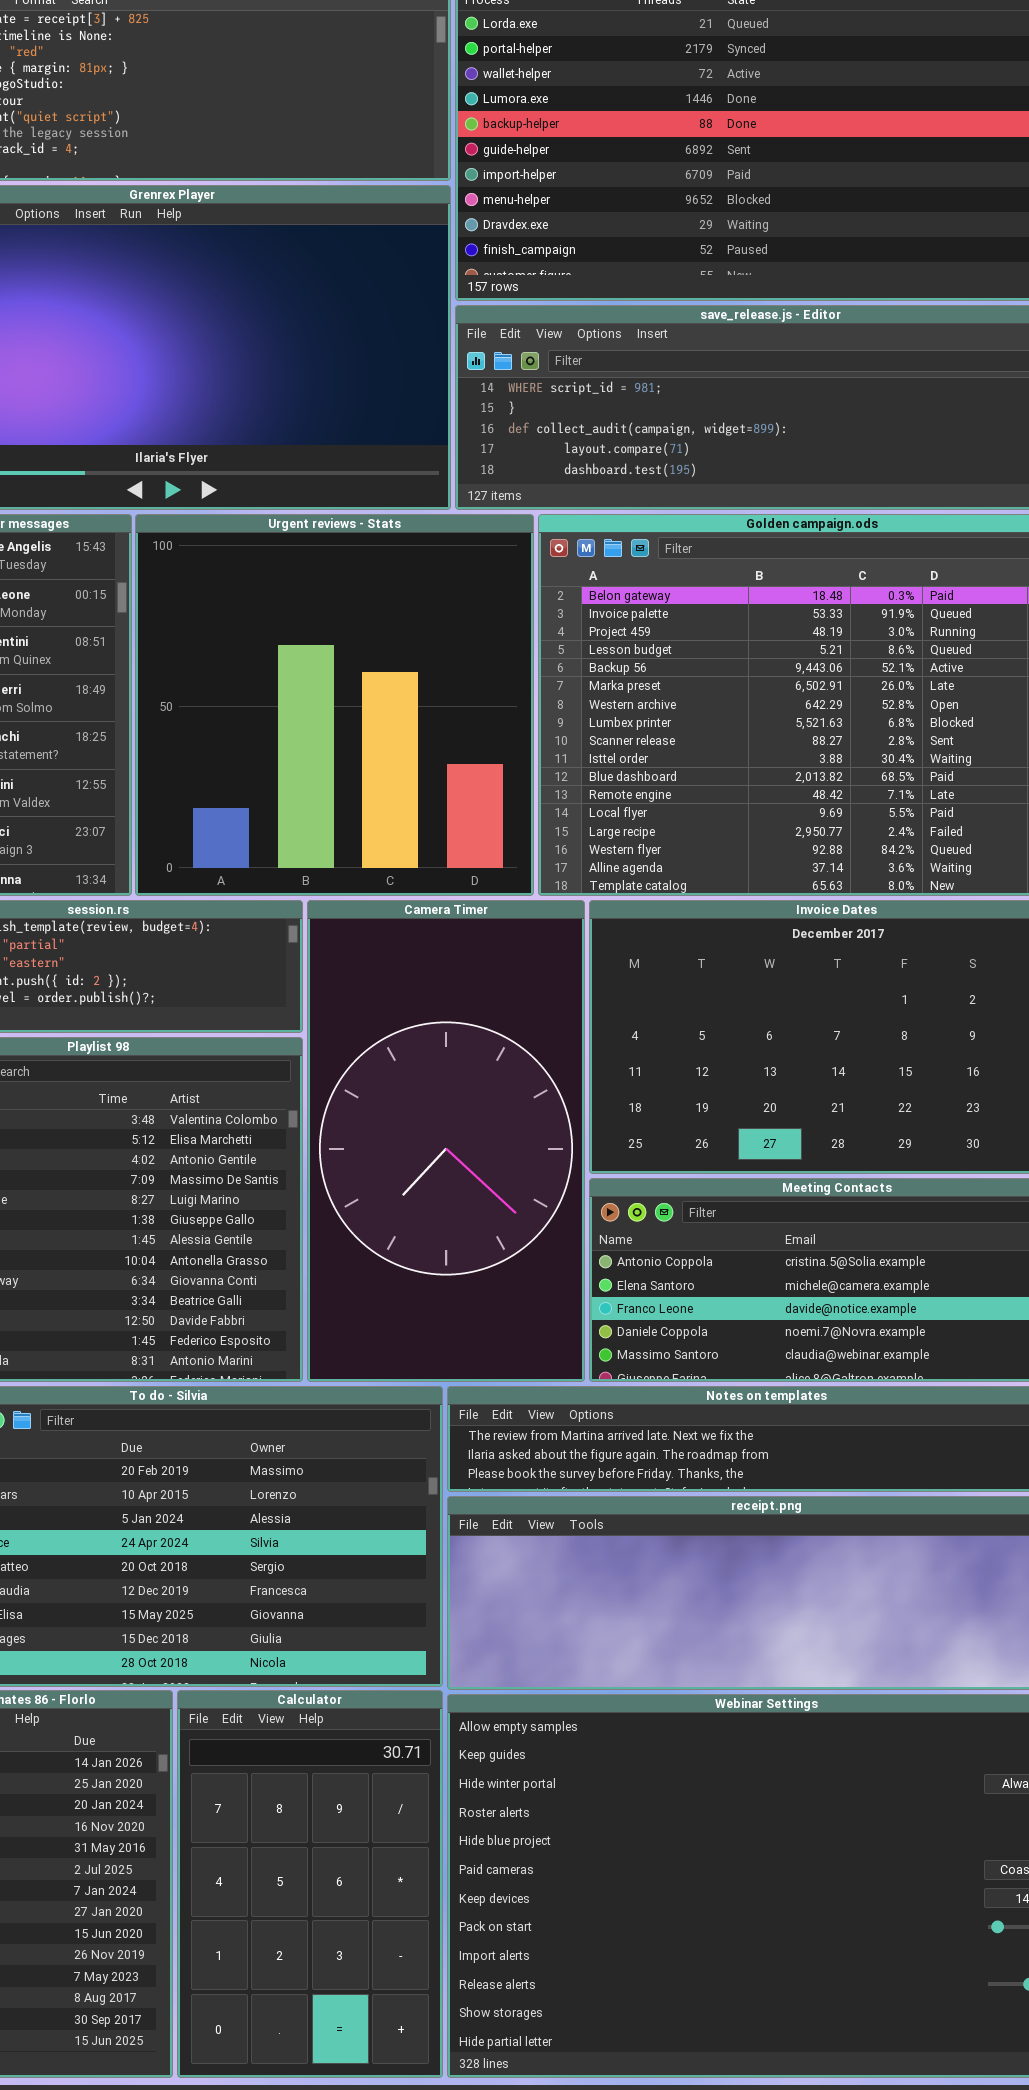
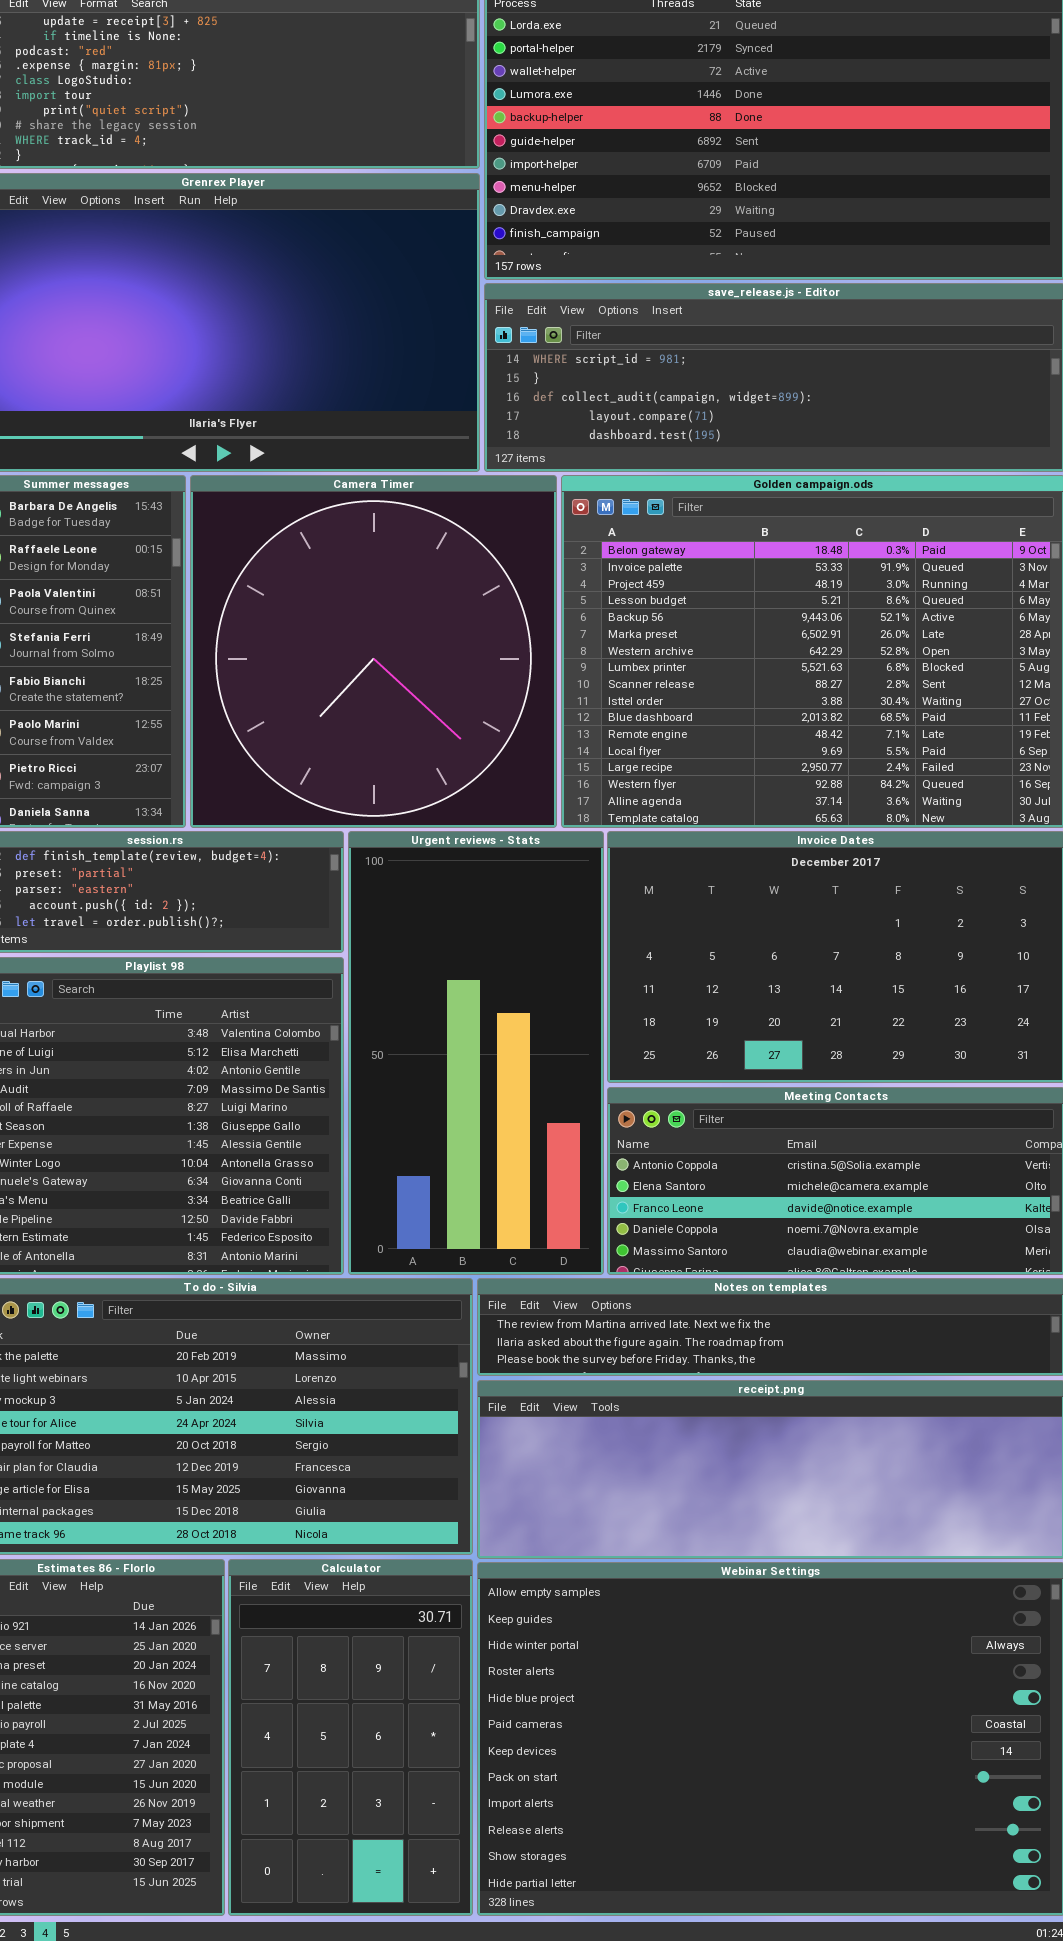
Urgent reviews - Stats: [135,514,534,896] -> [348,831,604,1275], moved, resized
Camera Timer: [307,900,585,1382] -> [190,475,557,828], moved, resized

